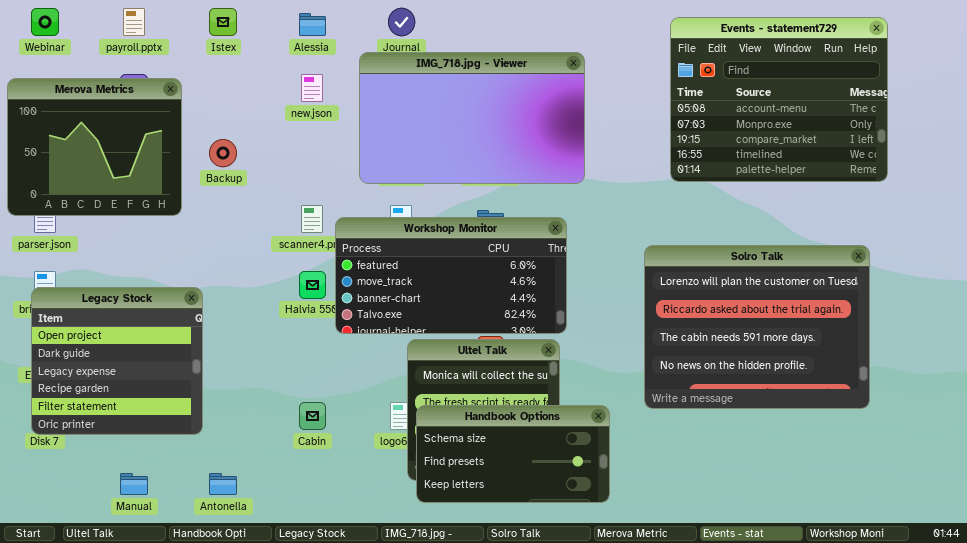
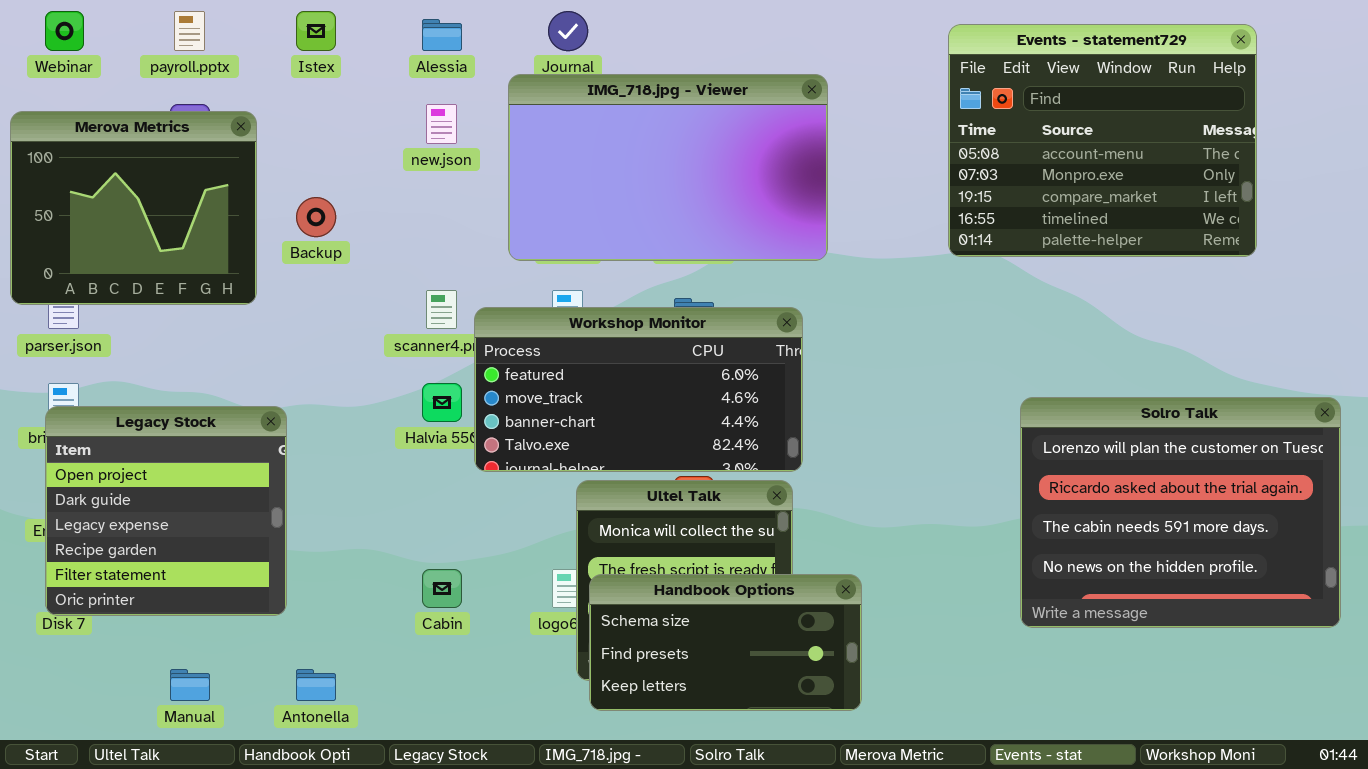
Solro Talk: [644,245,870,409] -> [1020,397,1341,628], moved

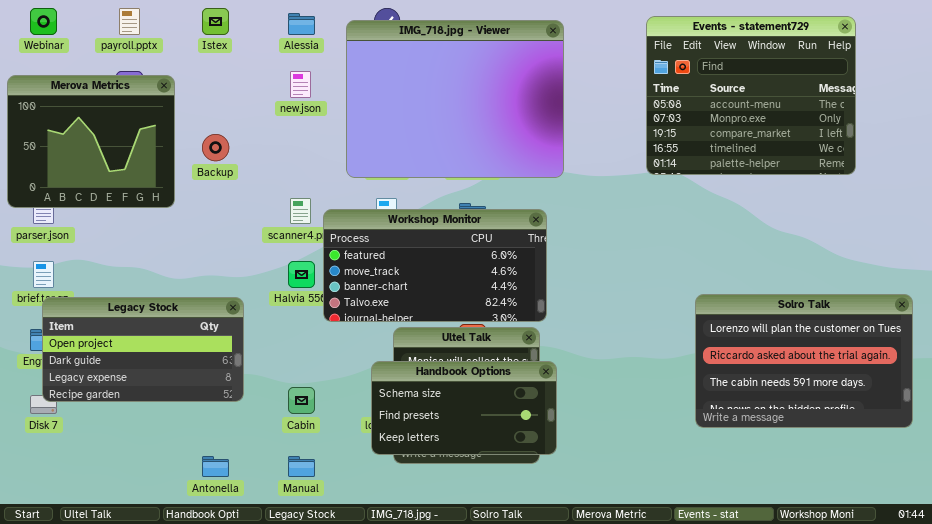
IMG_718.jpg - Viewer: [508,74,828,261] -> [346,20,564,178], resized
Solro Talk: [1020,397,1341,628] -> [695,294,913,428], resized
Legacy Stock: [45,406,287,616] -> [42,297,244,402], moved, resized
Handbook Options: [589,574,862,711] -> [371,361,557,455], moved
Manual: [170,669,210,701] -> [288,456,315,477], moved

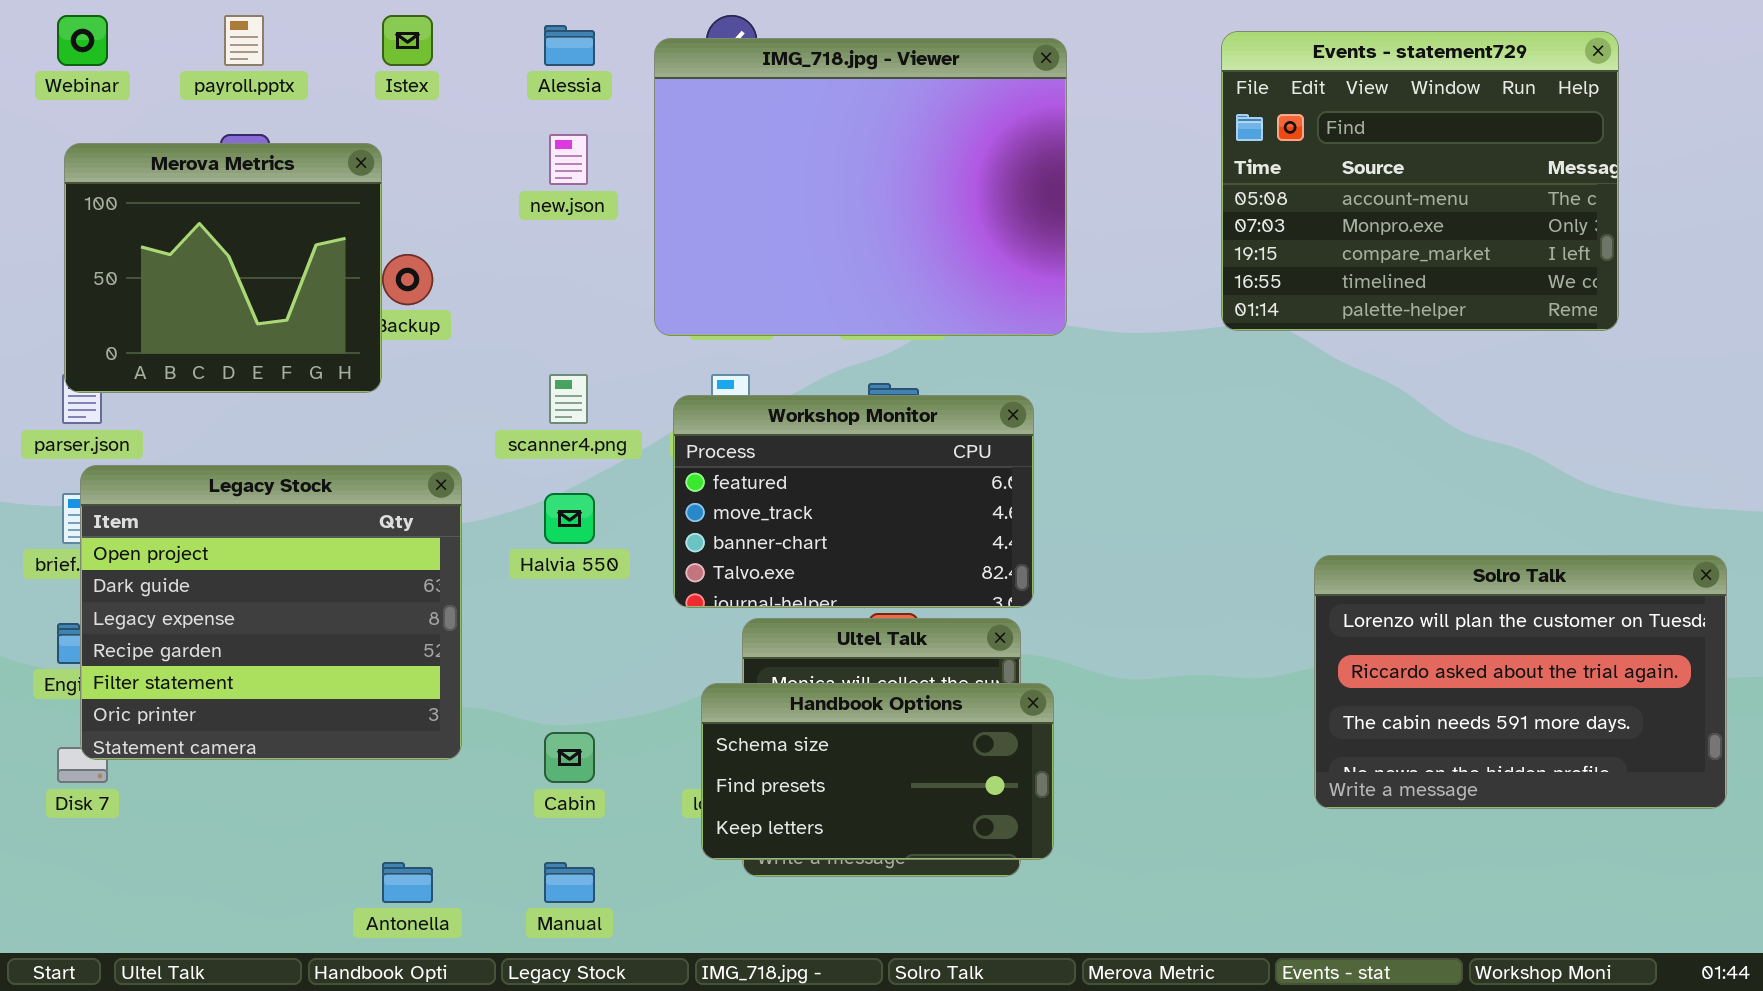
Merova Metrics: [7,75,175,208] -> [64,143,382,393], moved
Workshop Monitor: [323,209,547,322] -> [673,395,1034,608], resized
Legacy Stock: [42,297,244,402] -> [80,465,462,760], resized

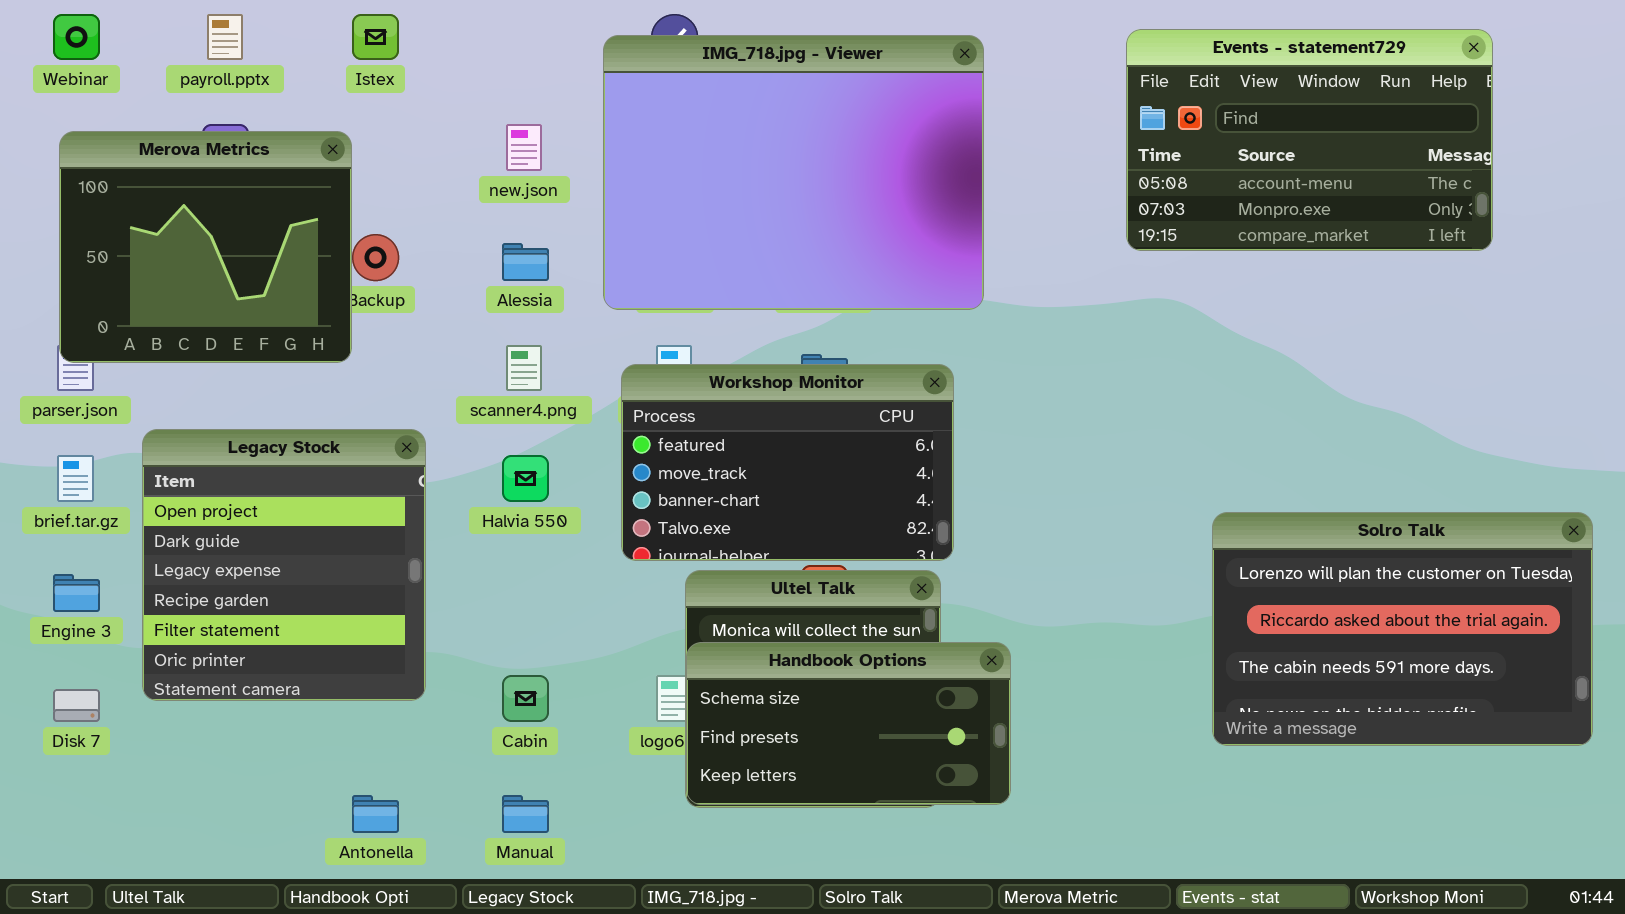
Alessia: [544,25,595,66] -> [502,243,549,281], moved
Events - statement729: [1221,31,1619,331] -> [1126,29,1493,251], resized
Legacy Stock: [80,465,462,760] -> [142,429,426,701], resized
Handbook Options: [701,683,1054,860] -> [686,642,1011,805], moved

